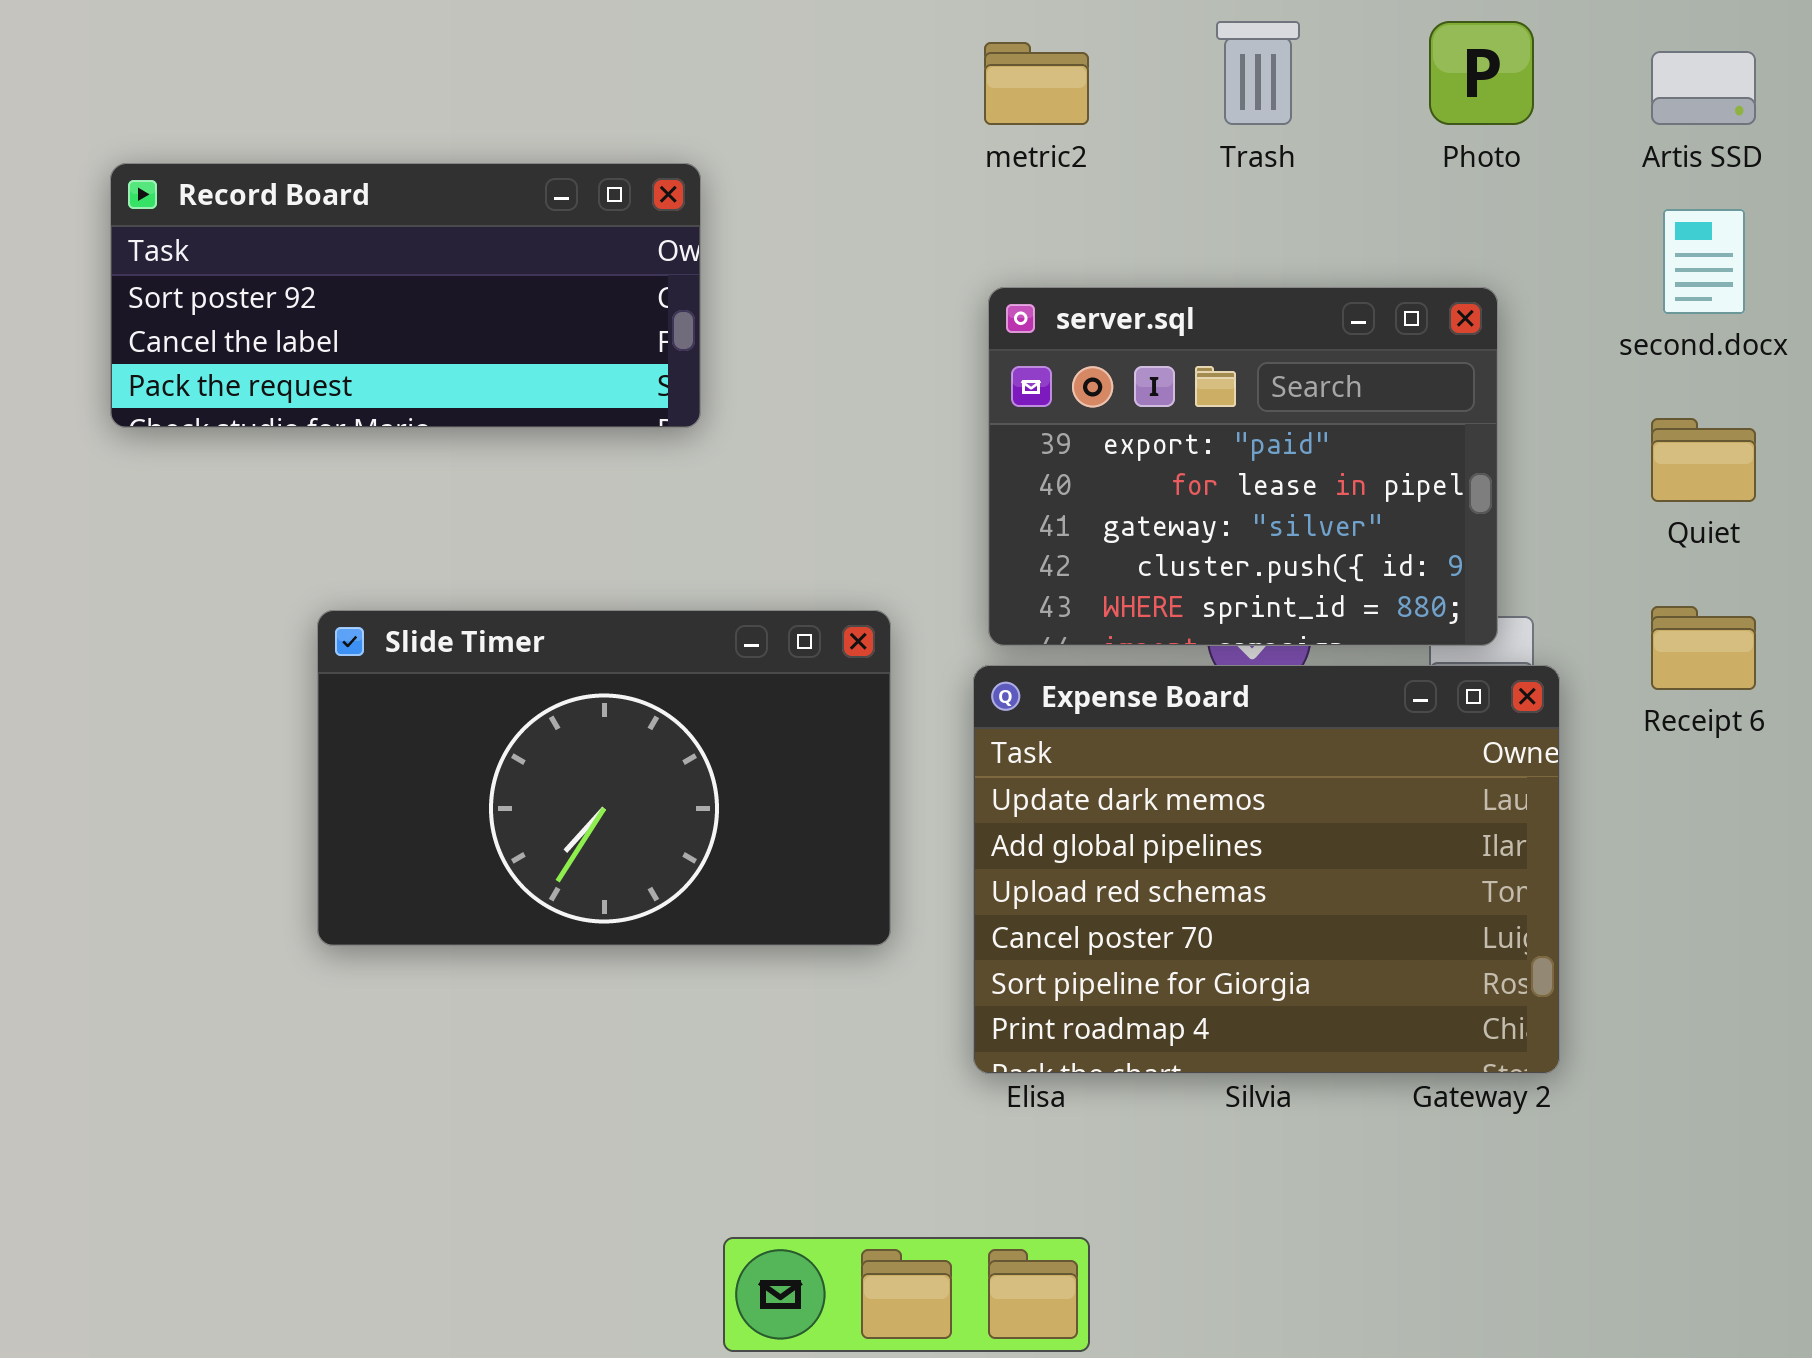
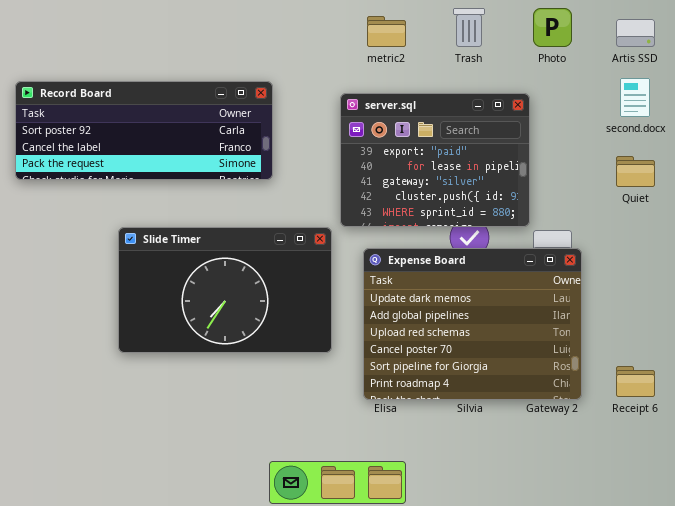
Record Board: [110,163,701,428] -> [15,81,273,180], moved, resized
server.sql: [988,287,1498,646] -> [340,93,530,227], moved
Receipt 6: [1651,606,1756,690] -> [616,366,655,397], moved

